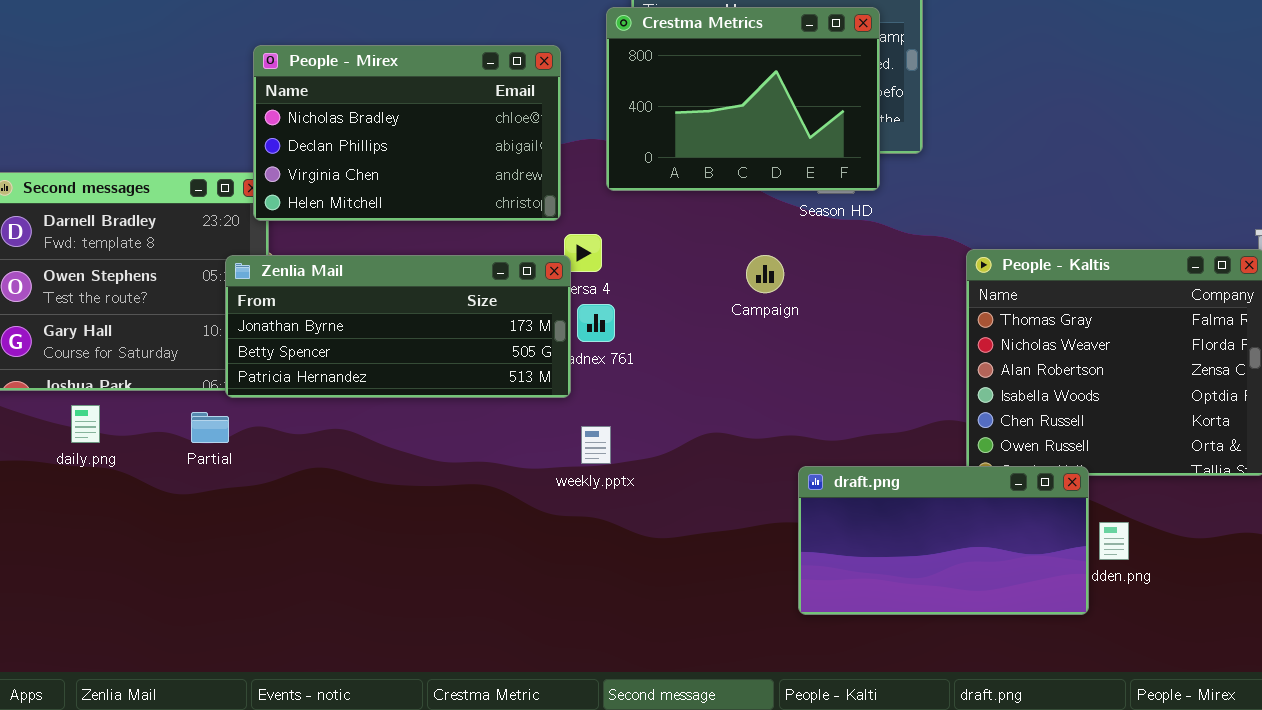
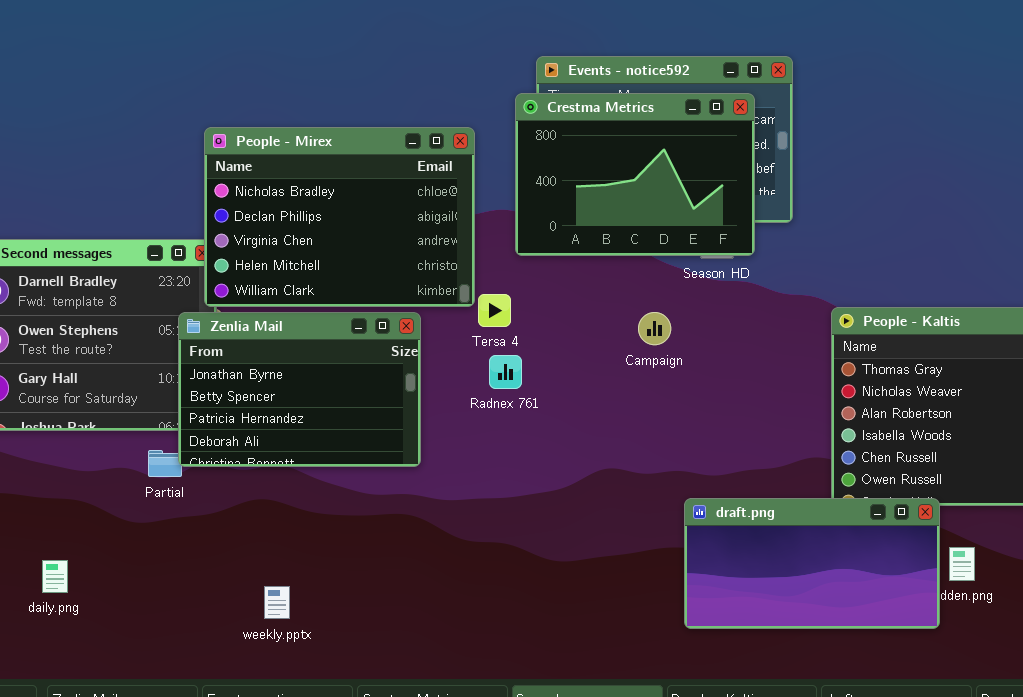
People - Mirex: [253,45,561,221] -> [204,127,475,307], resized
Zenlia Mail: [225,255,571,398] -> [178,312,421,467], resized
daily.png: [71,405,100,443] -> [42,560,68,593], moved
weekly.pptx: [581,426,611,464] -> [264,586,290,619], moved

